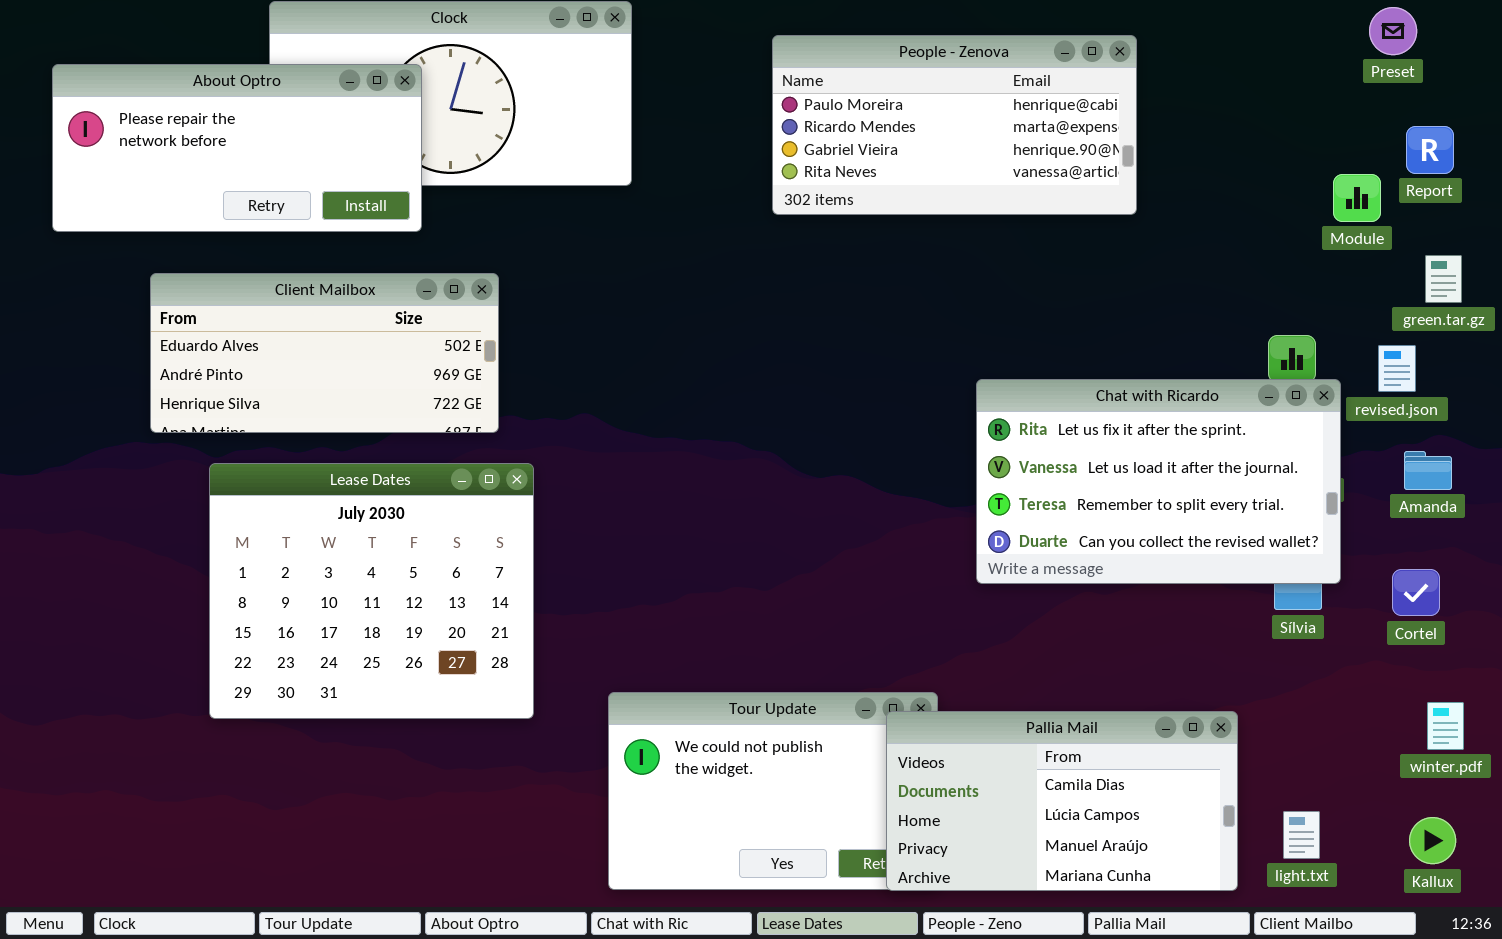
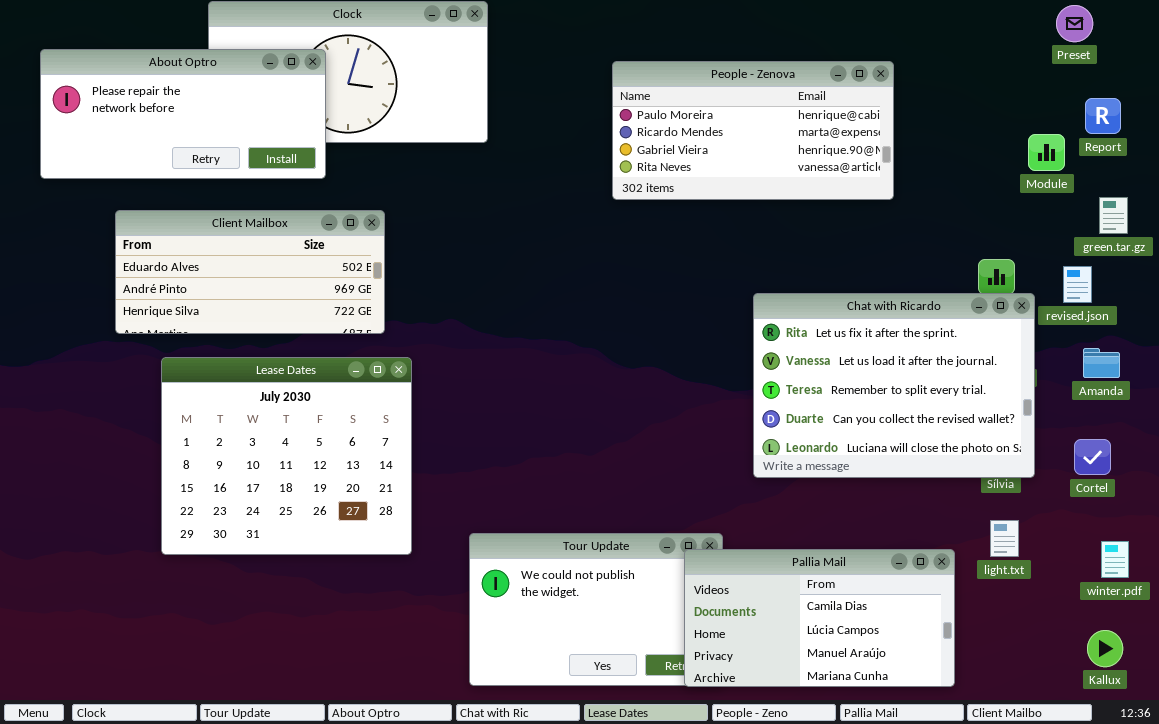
People - Zenova: [772,35,1137,215] -> [612,61,894,200], moved
Chat with Ricardo: [976,379,1341,584] -> [753,293,1035,478], resized
light.txt: [1283,811,1320,859] -> [990,520,1019,557], moved

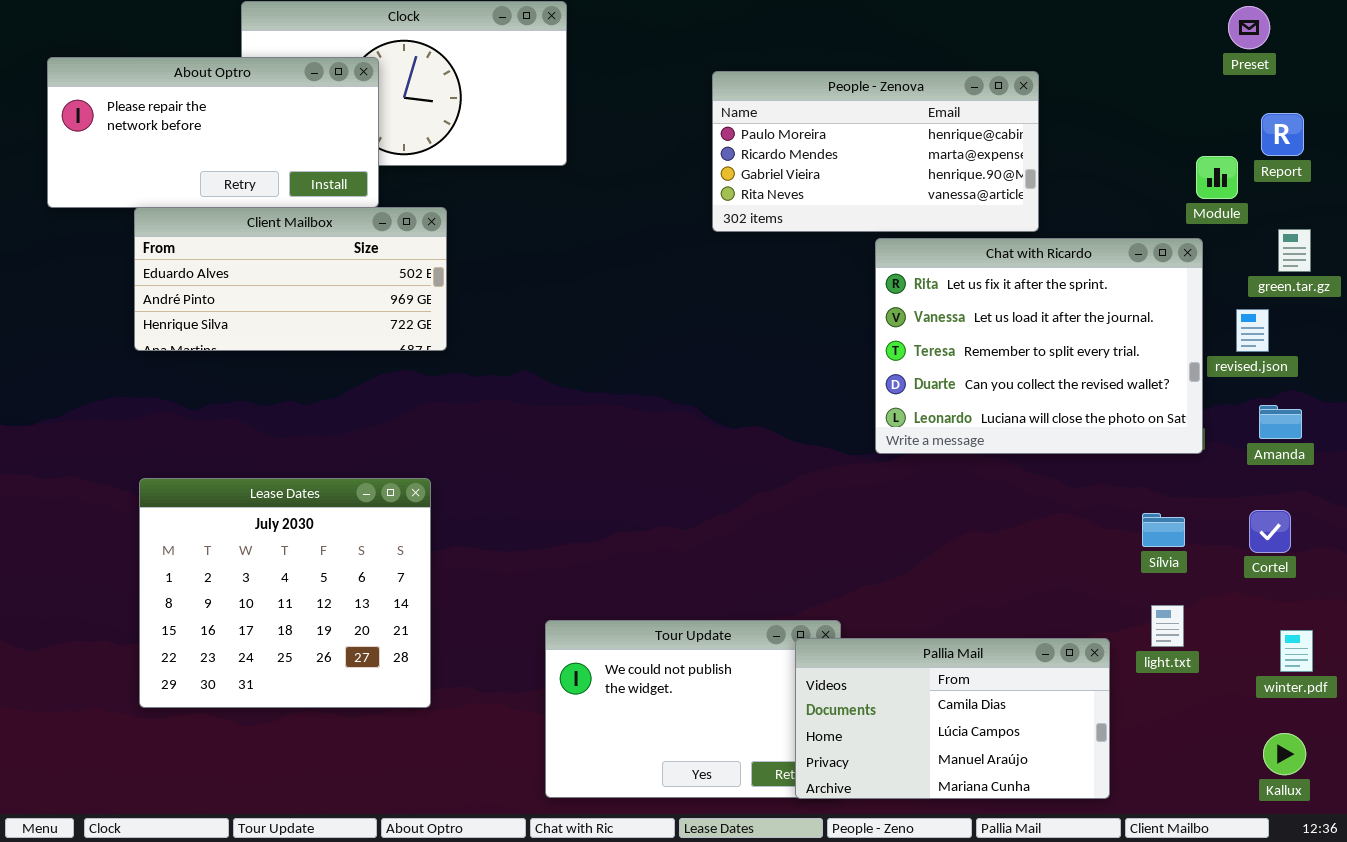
Client Mailbox: [115,210,385,334] -> [134,207,447,351], moved
Chat with Ricardo: [753,293,1035,478] -> [875,238,1203,454], moved
Lease Dates: [161,357,412,555] -> [139,478,431,708], moved

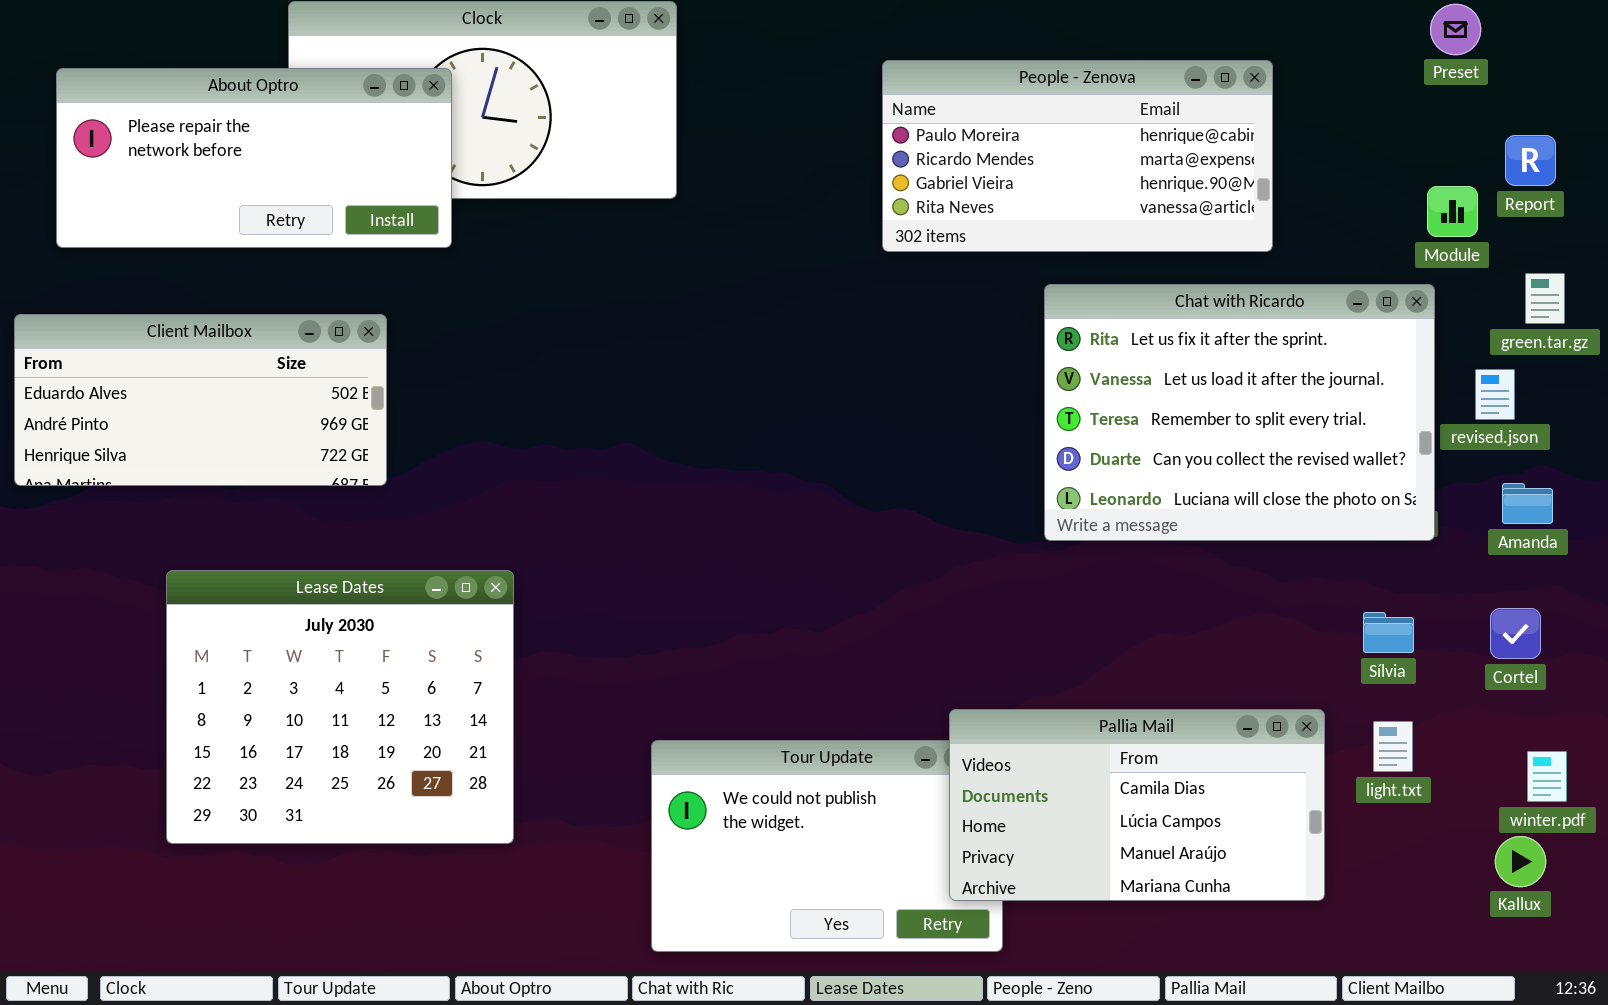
Preset: [1228,6,1270,49] -> [1430,4,1481,55], moved
People - Zenova: [712,71,1039,232] -> [882,60,1273,252], moved
Client Mailbox: [134,207,447,351] -> [14,314,387,486], moved
Pallia Mail: [795,638,1110,799] -> [949,709,1325,901], moved
Kallux: [1263,733,1306,775] -> [1495,836,1546,887], moved

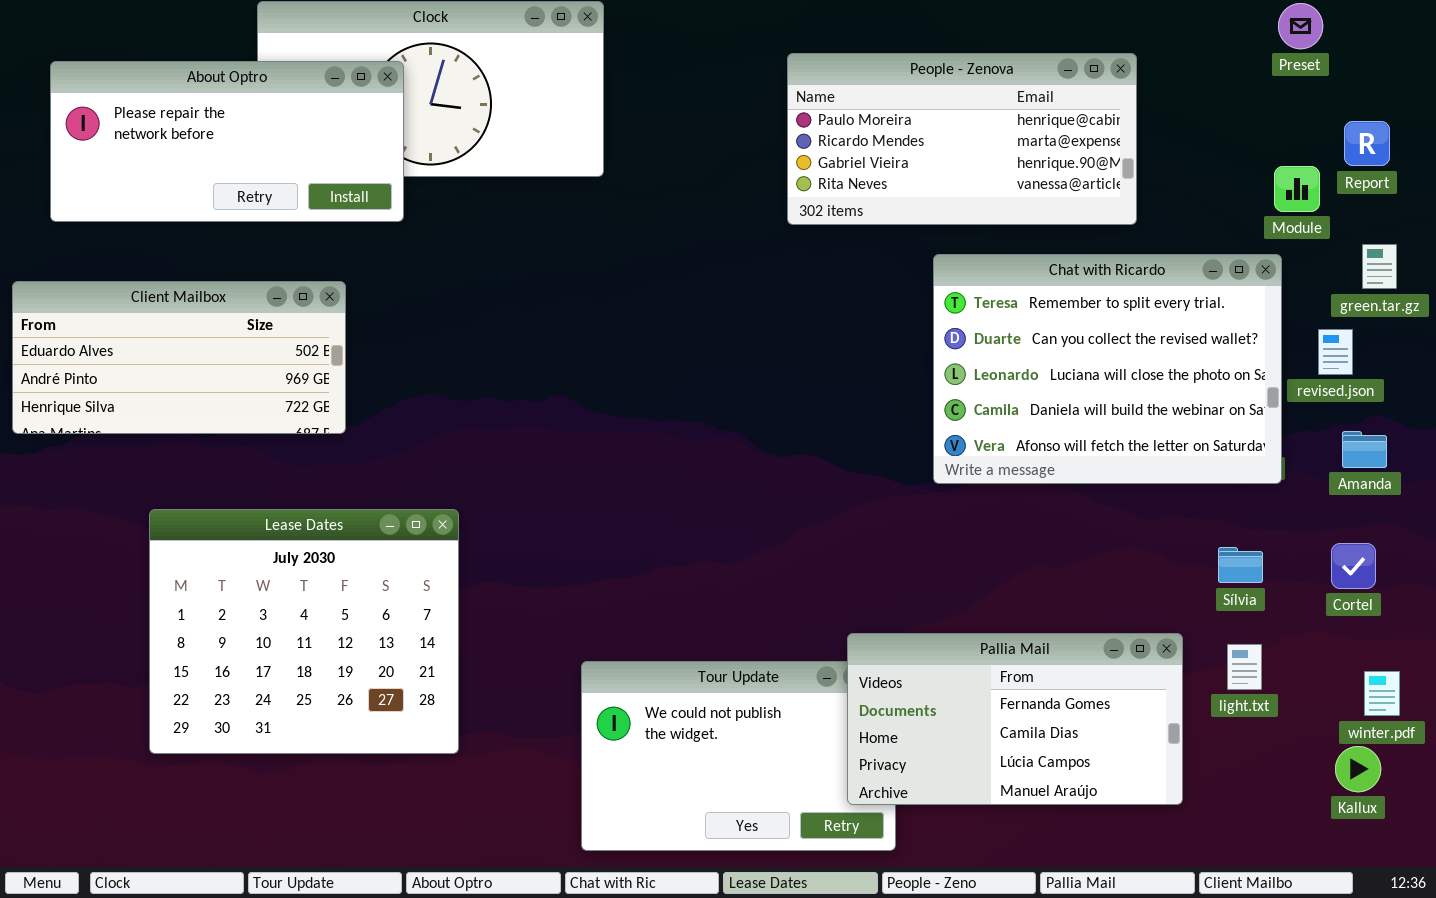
Chat with Ricardo: [1044,284,1435,541] -> [933,254,1282,484], scrolled down 2 rows
Pallia Mail: [949,709,1325,901] -> [847,633,1183,805], scrolled up 1 row

